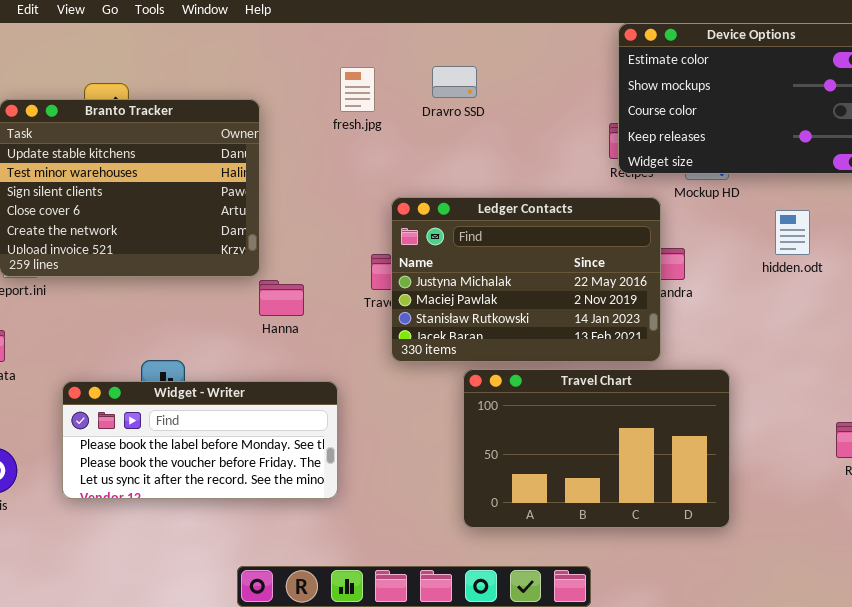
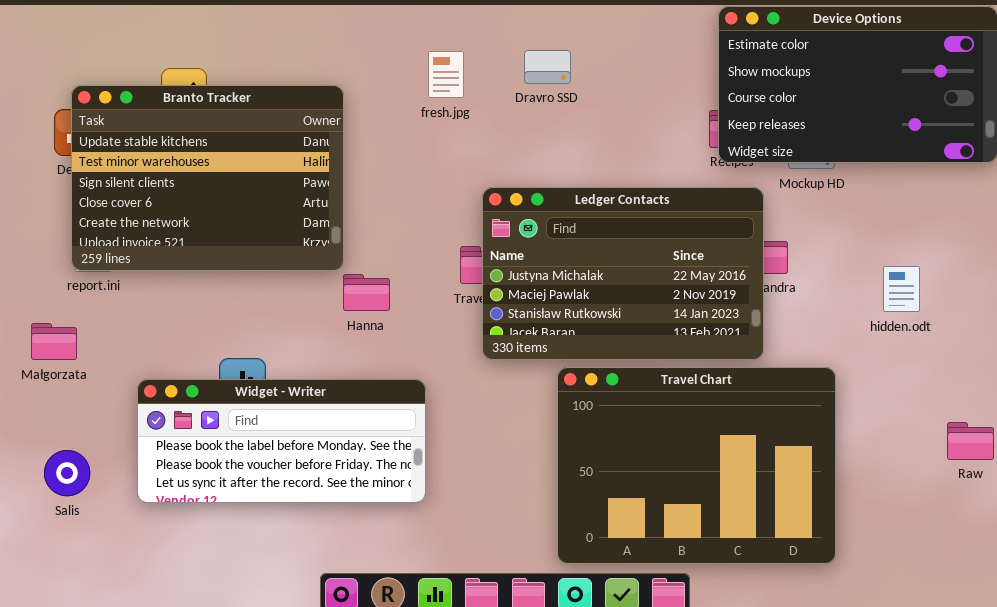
hidden.odt: [775,210,810,255] -> [883,266,920,312], moved
Travel Chart: [463,369,730,528] -> [557,367,836,564], resized

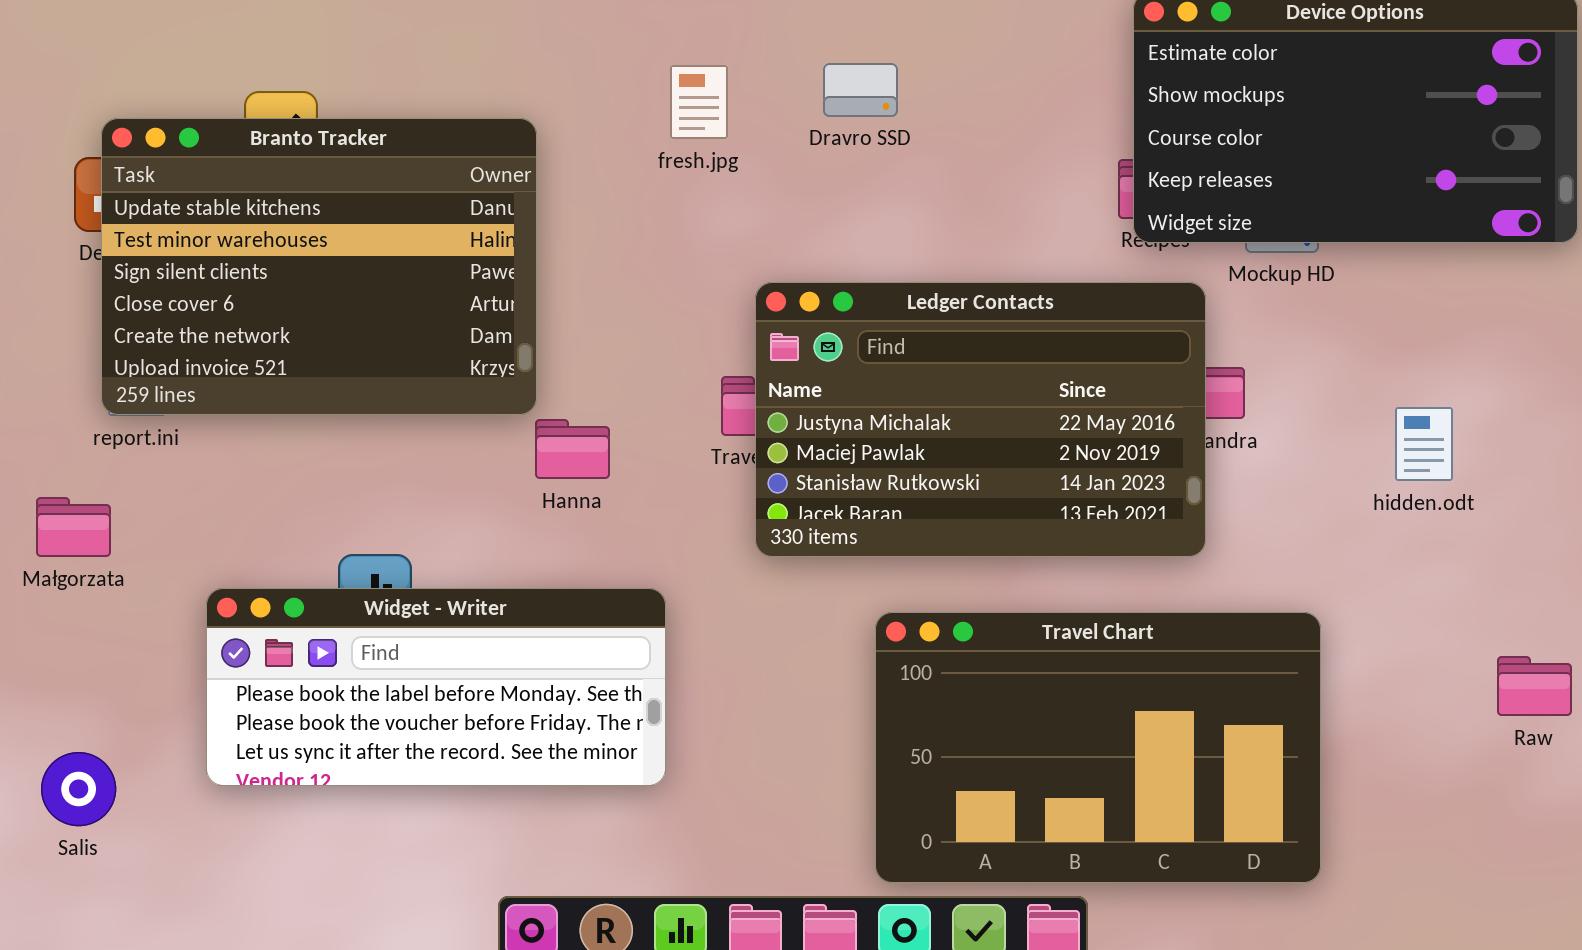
Travel Chart: [557,367,836,564] -> [875,612,1321,883], resized
Salis: [44,450,90,496] -> [41,752,116,826], moved

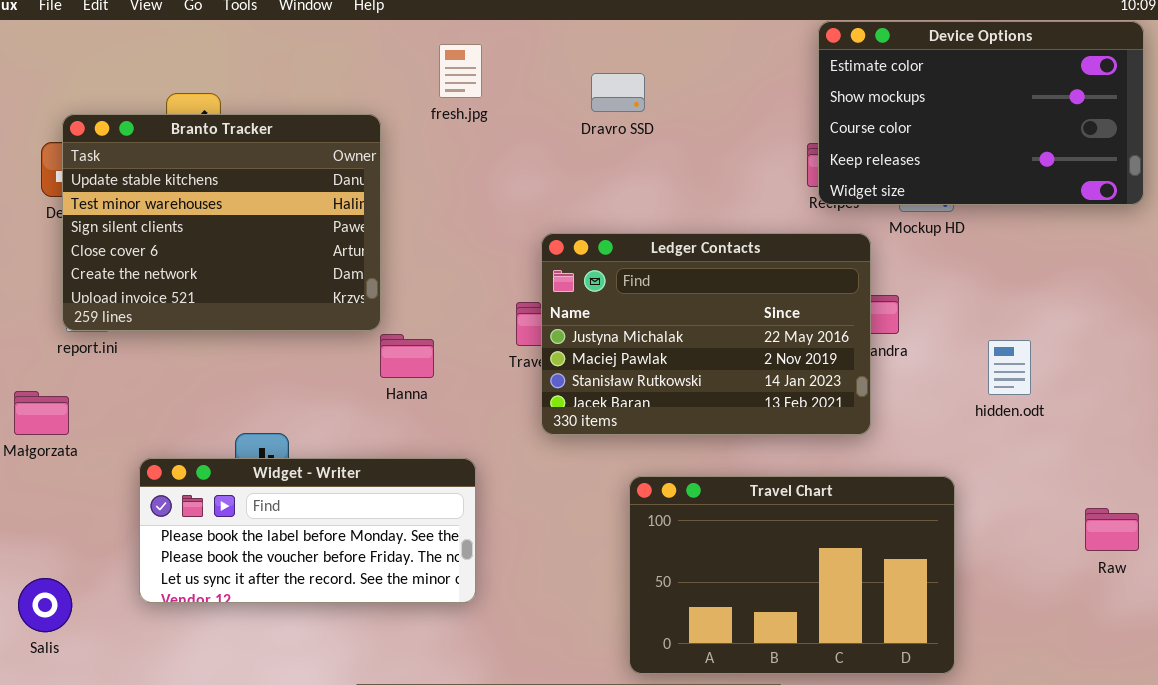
fresh.jpg: [670,65,728,139] -> [439,44,482,98], moved
hidden.odt: [1395,407,1453,481] -> [988,340,1031,395], moved

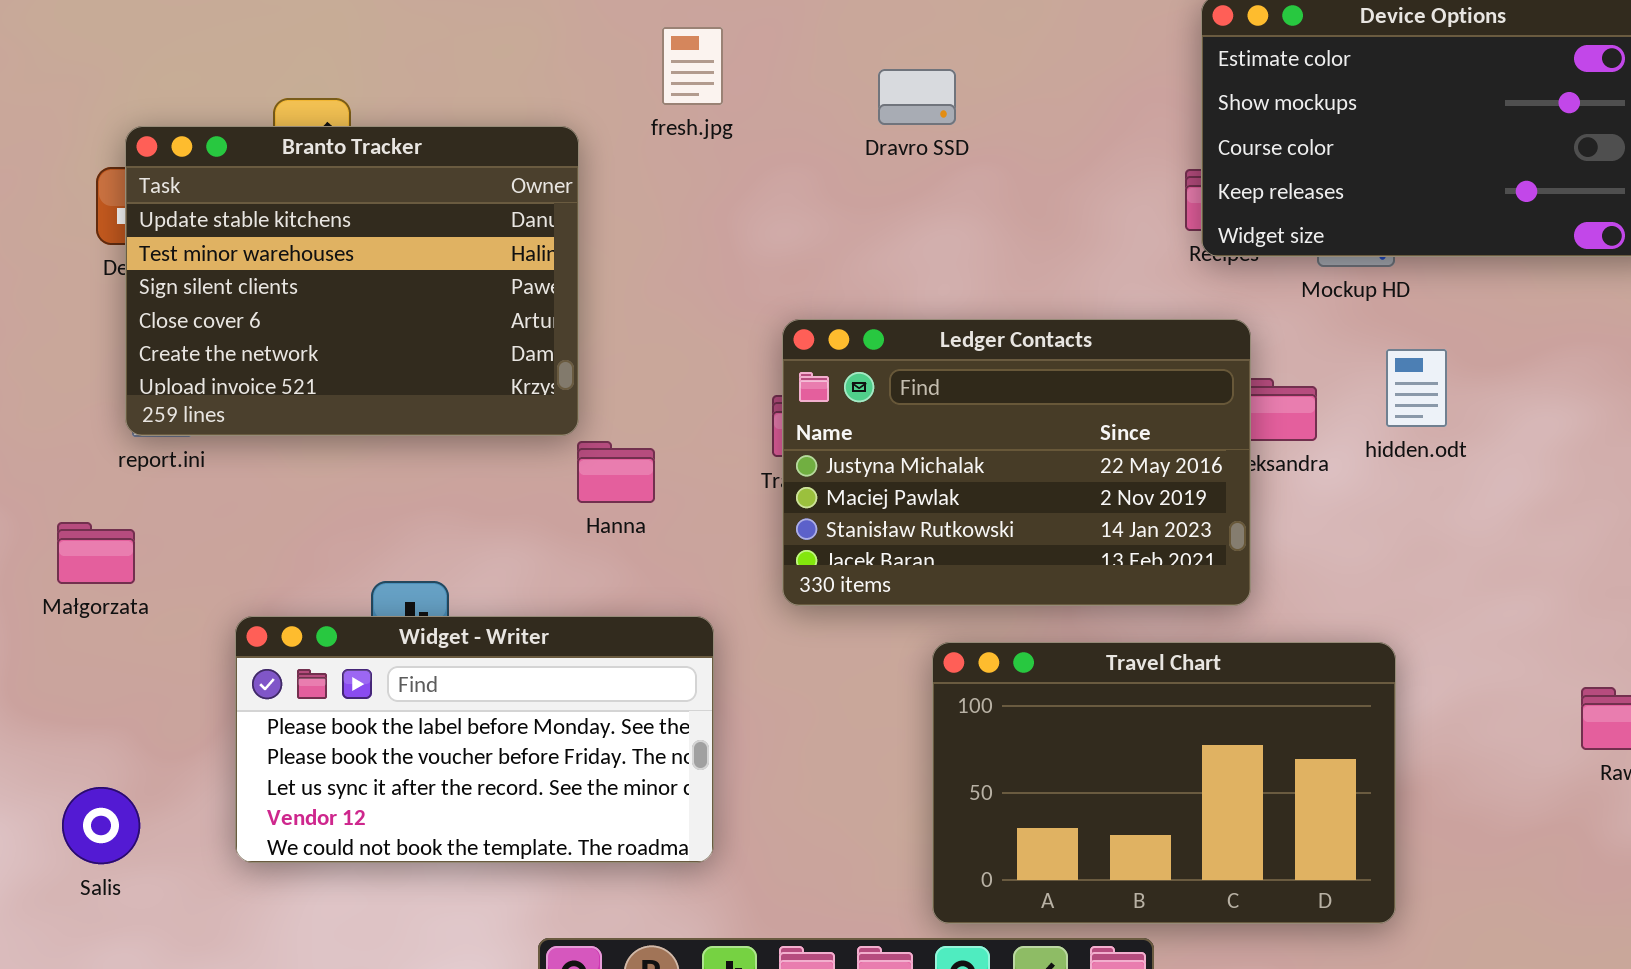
Ledger Contacts: [541,233,871,435] -> [782,319,1251,606], moved
hidden.odt: [988,340,1031,395] -> [1386,349,1447,427], moved
Widget - Writer: [139,458,476,603] -> [235,616,714,863], resized

